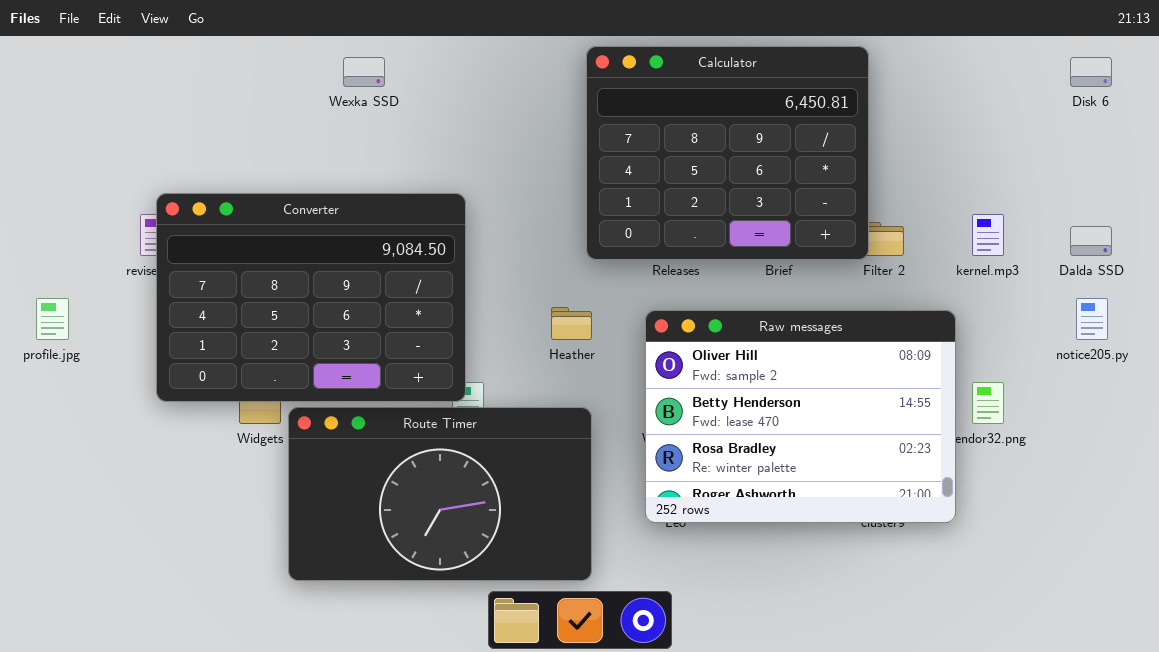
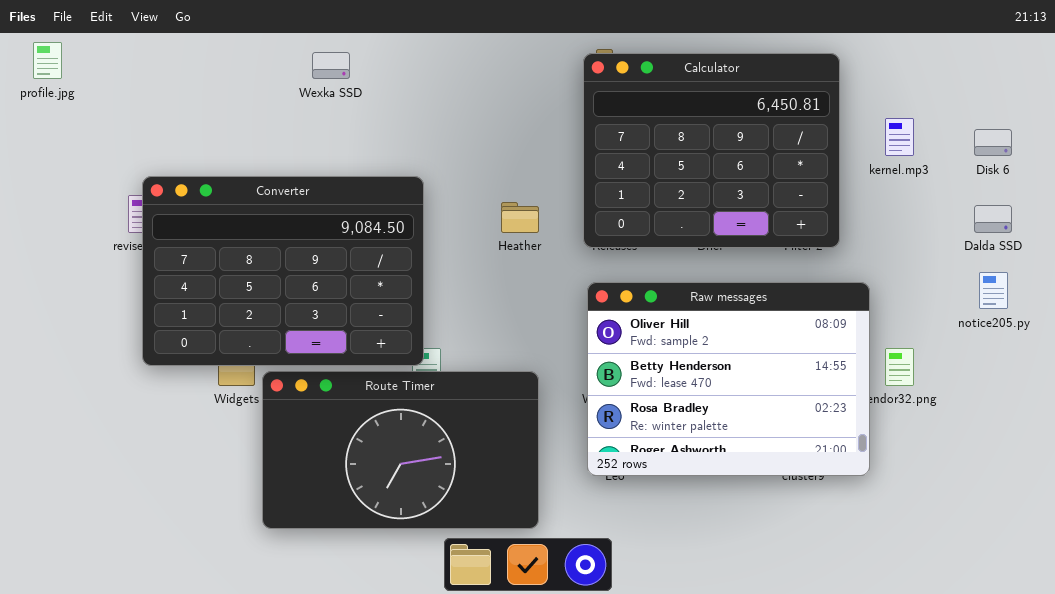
Calculator: [586,46,869,260] -> [583,53,840,248], moved
Disk 6: [1070,57,1112,87] -> [974,129,1012,156], moved
kernel.mp3: [972,214,1004,256] -> [885,118,914,156], moved
profile.jpg: [36,298,69,340] -> [33,42,62,79], moved
Heather: [551,307,592,340] -> [501,202,539,233], moved

